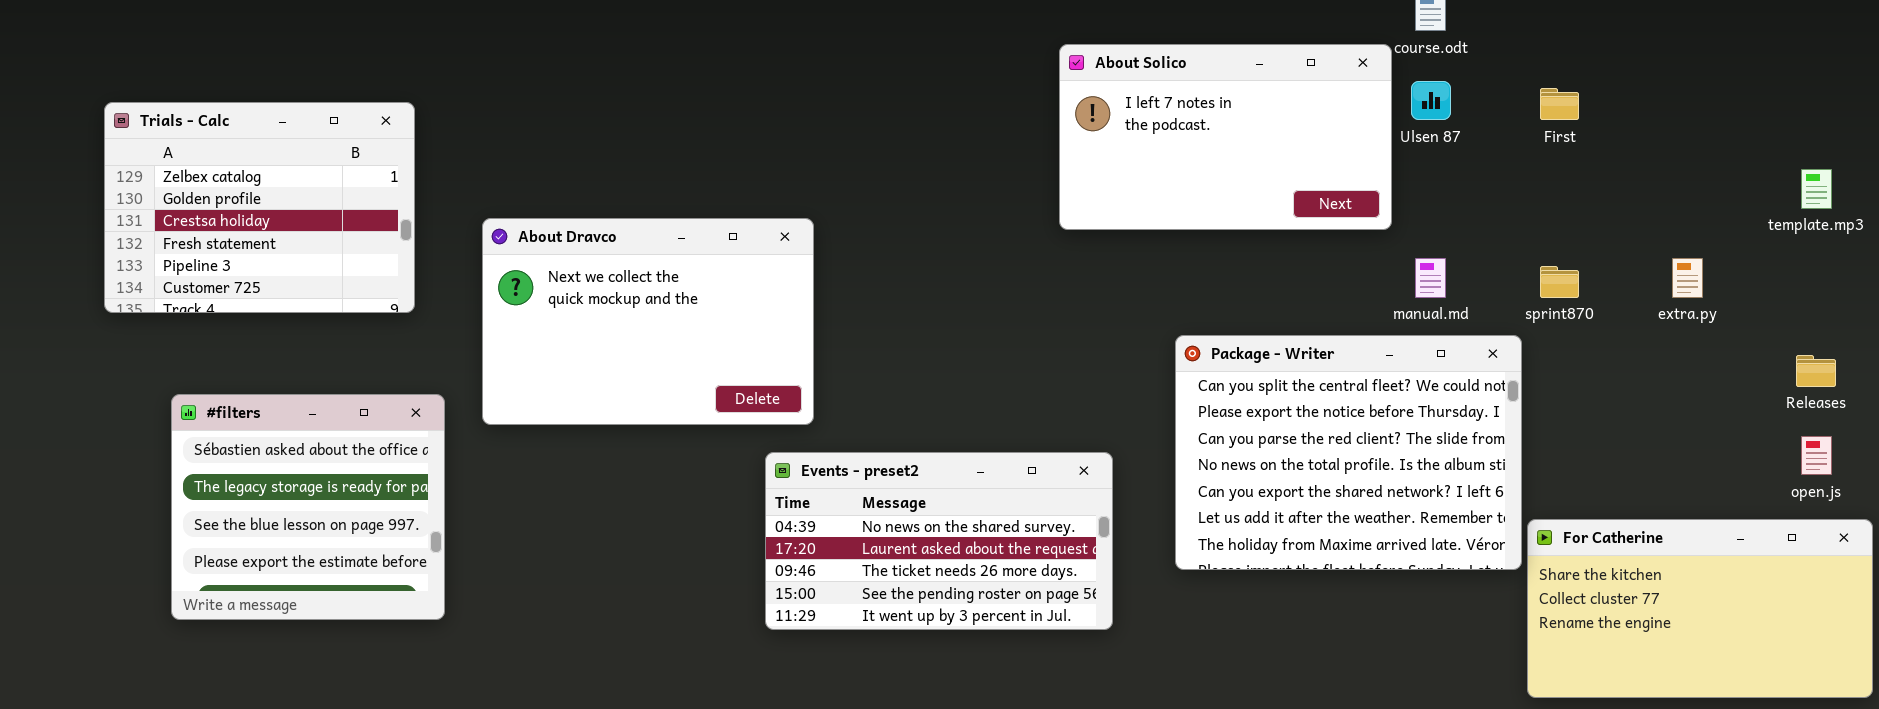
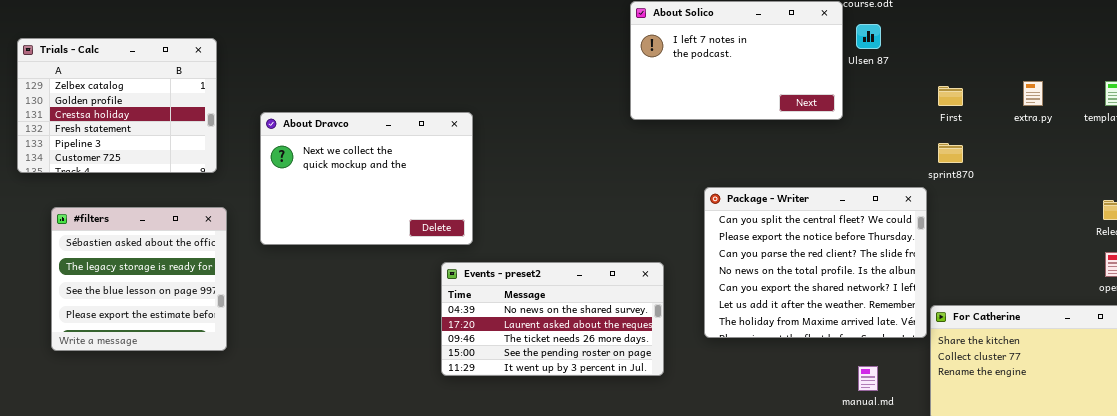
First: [1540,88,1579,120] -> [938,86,963,106], moved
manual.md: [1415,258,1446,298] -> [858,366,878,391], moved
extra.py: [1672,258,1703,298] -> [1023,81,1043,106], moved
#filters: [171,394,445,620] -> [51,207,227,351], moved

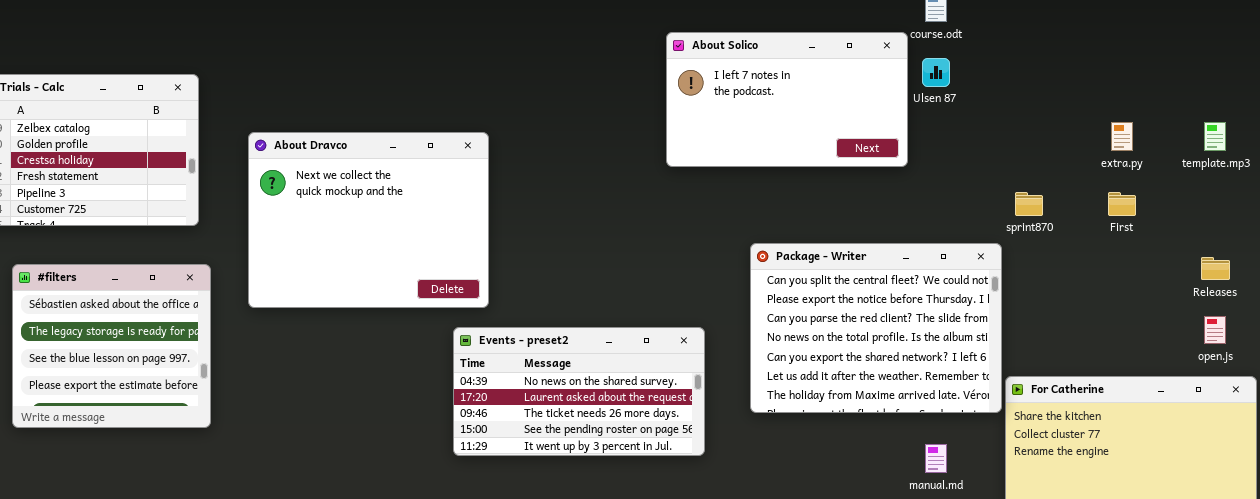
First: [938,86,963,106] -> [1108,192,1136,216], moved
About Dravco: [260,112,473,245] -> [248,132,489,308], resized

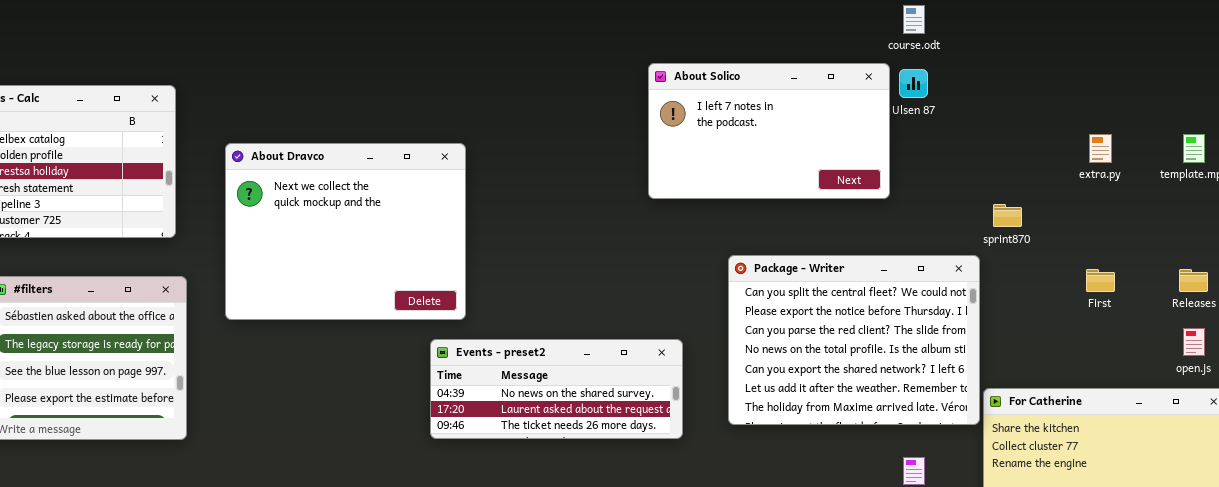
About Solico: [666,32,908,167] -> [648,63,890,199], moved
First: [1108,192,1136,216] -> [1086,269,1115,292], moved
Events - preset2: [453,327,705,456] -> [430,339,683,439], resized

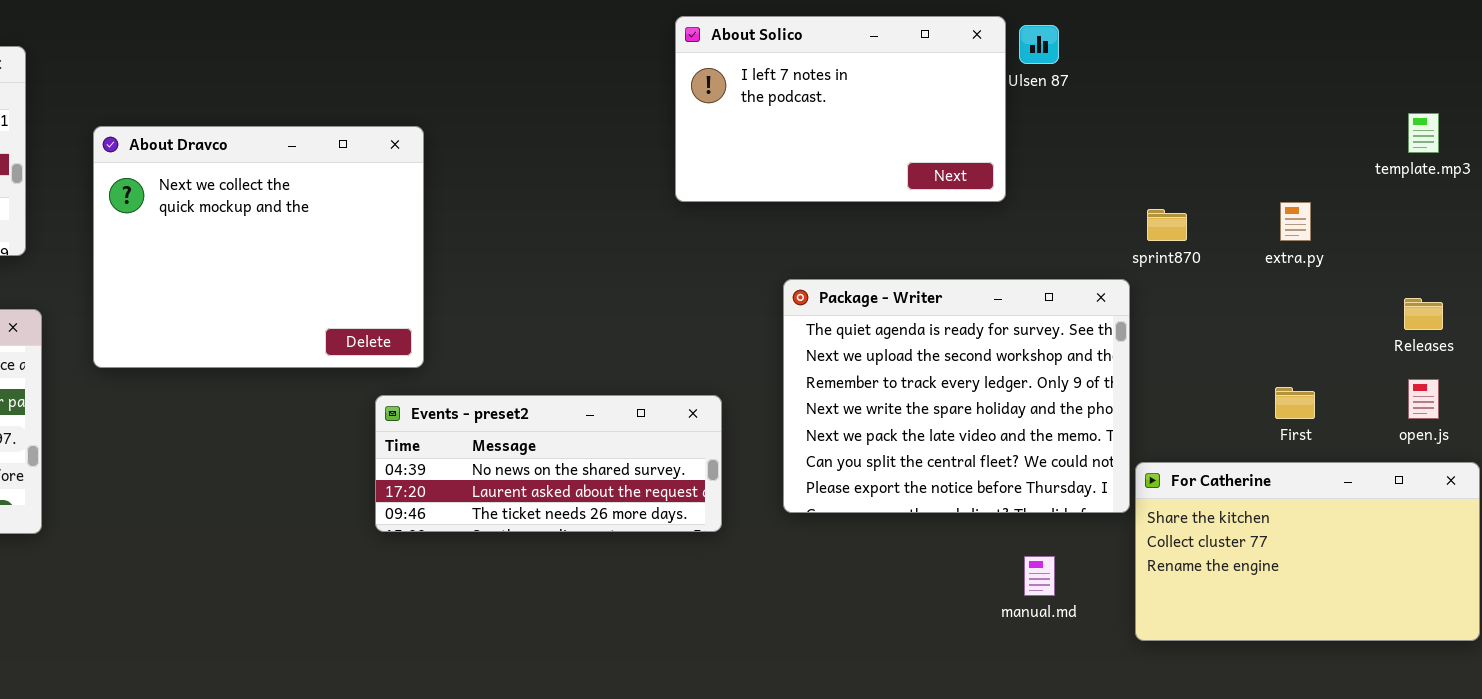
extra.py: [1089,134,1112,163] -> [1280,202,1311,241], moved
Package - Writer: [728,255,980,425] -> [783,279,1130,513], scrolled up 5 rows
First: [1086,269,1115,292] -> [1275,387,1315,419], moved

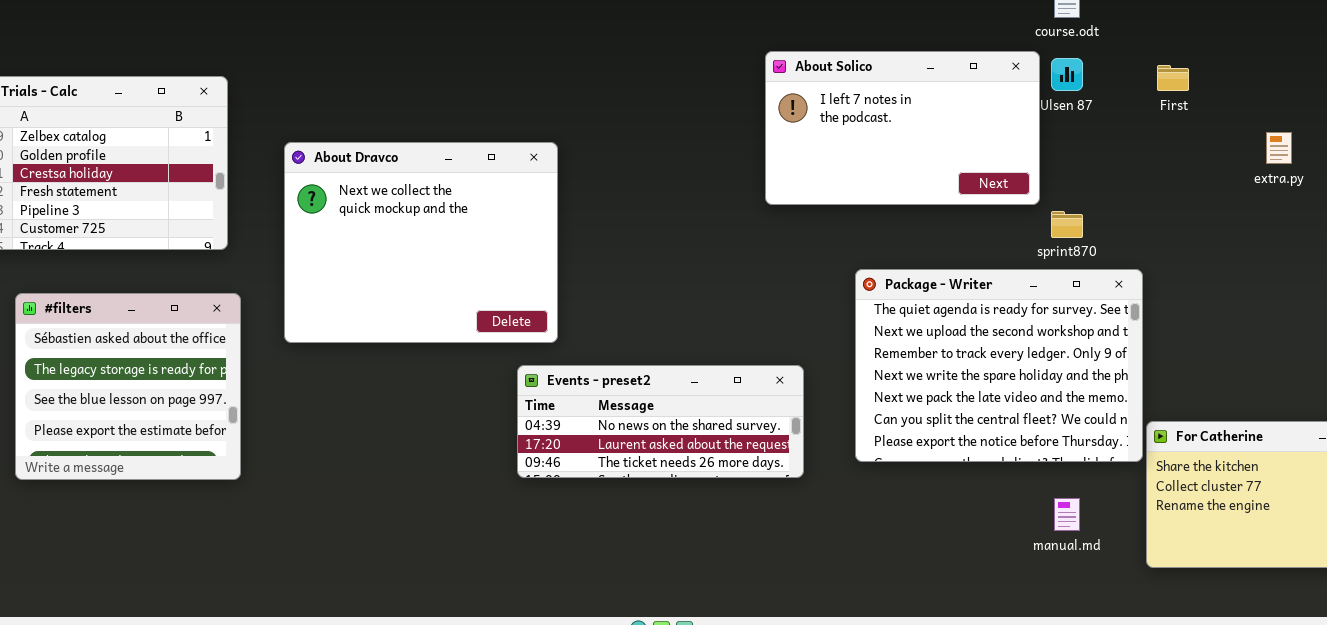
extra.py: [1280,202,1311,241] -> [1266,132,1292,164], moved
sprint870: [1147,209,1187,241] -> [1051,211,1083,238], moved
First: [1275,387,1315,419] -> [1157,65,1189,91], moved

